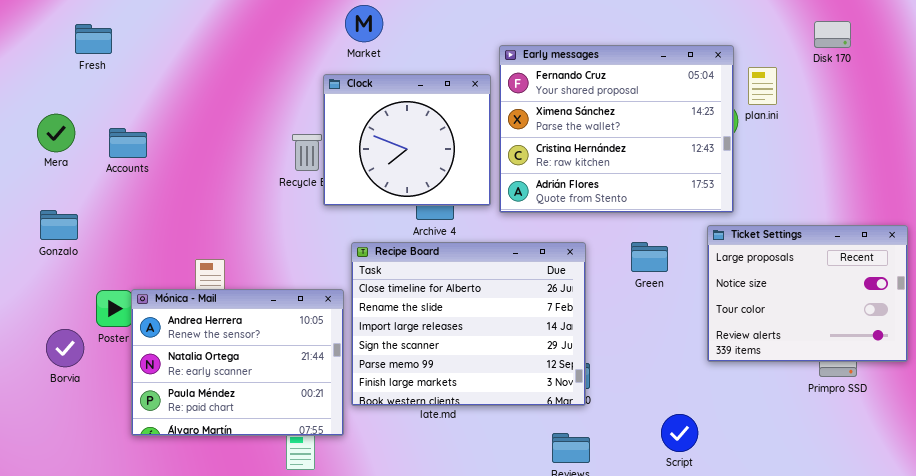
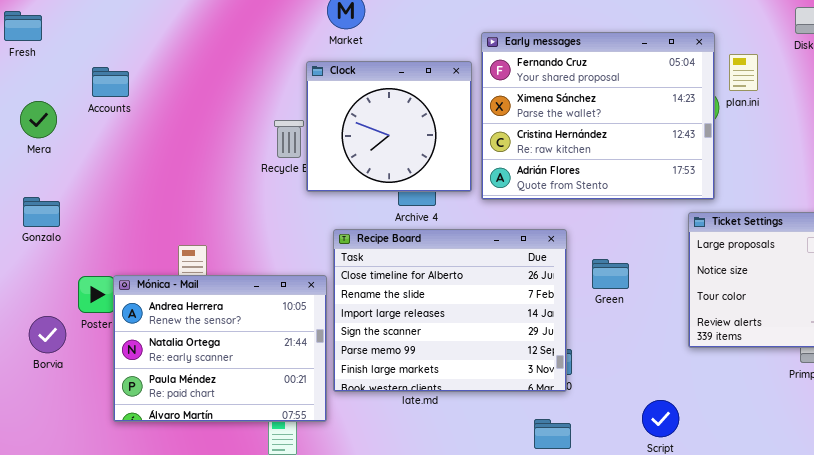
Fresh: [75,24,112,54] -> [4,11,42,41], moved
Accounts: [109,128,147,158] -> [92,67,129,97], moved
Green: [631,242,668,272] -> [592,259,629,289], moved

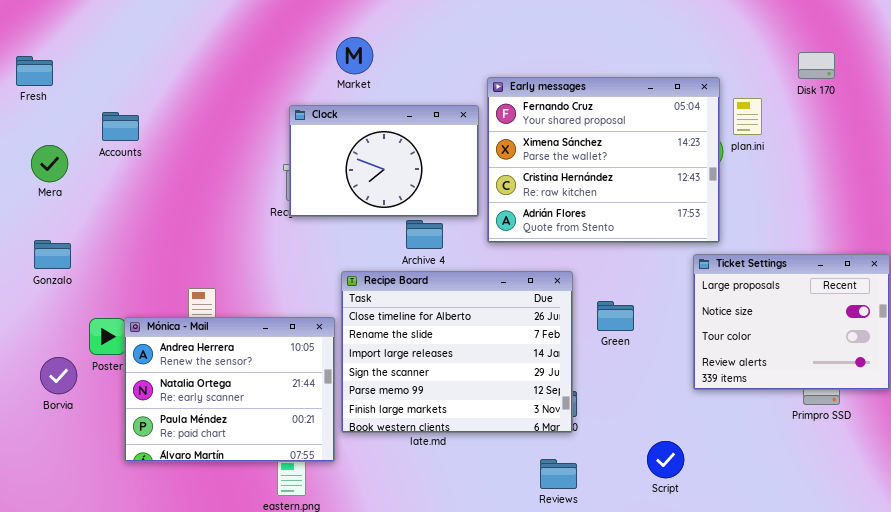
Clock: [306,61,472,192] -> [289,105,479,217], resized

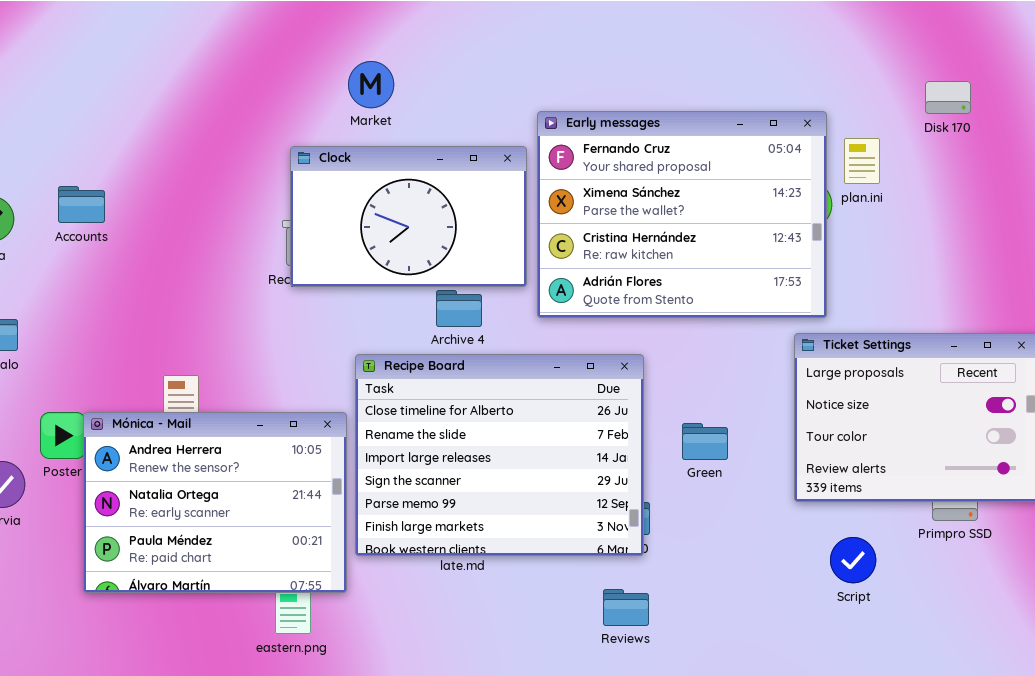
Accounts: [102,112,139,141] -> [58,186,105,223], moved
Green: [597,301,634,331] -> [682,423,728,460], moved
Script: [647,441,684,478] -> [830,537,876,583], moved

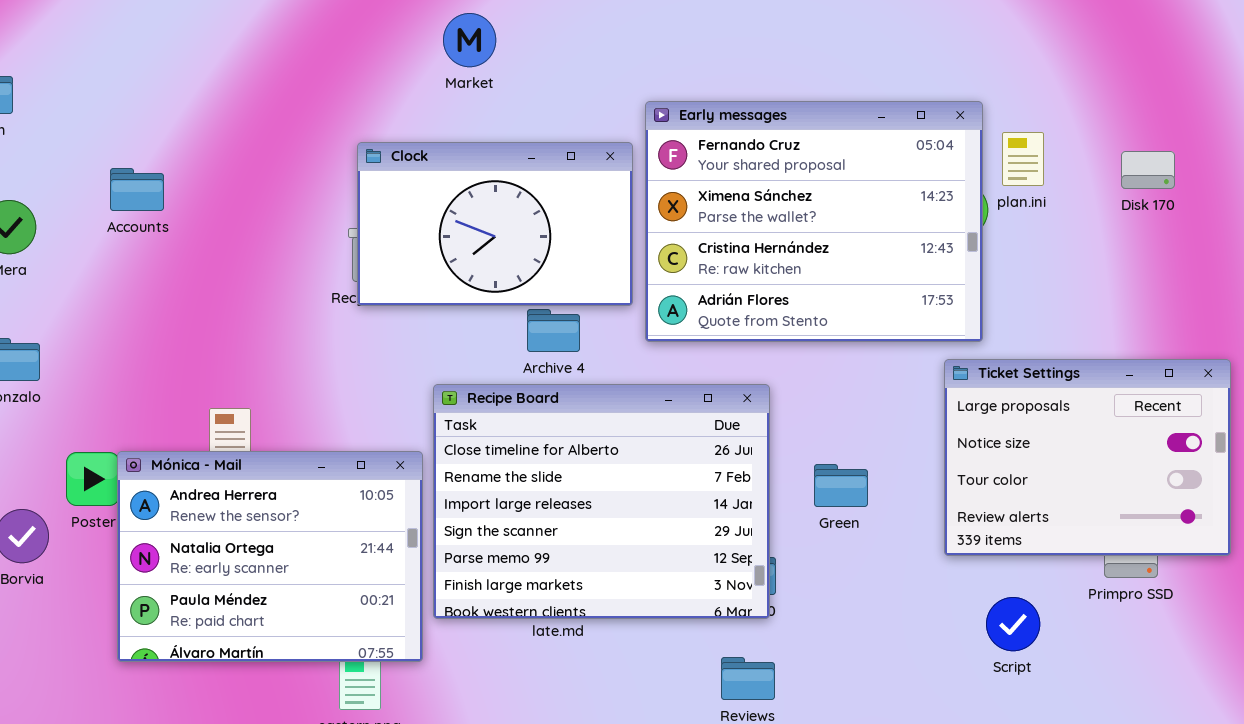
Market: [348,61,394,108] -> [443,13,496,67], moved
Disk 170: [925,81,971,114] -> [1121,151,1175,189], moved
Accounts: [58,186,105,223] -> [110,168,164,211], moved

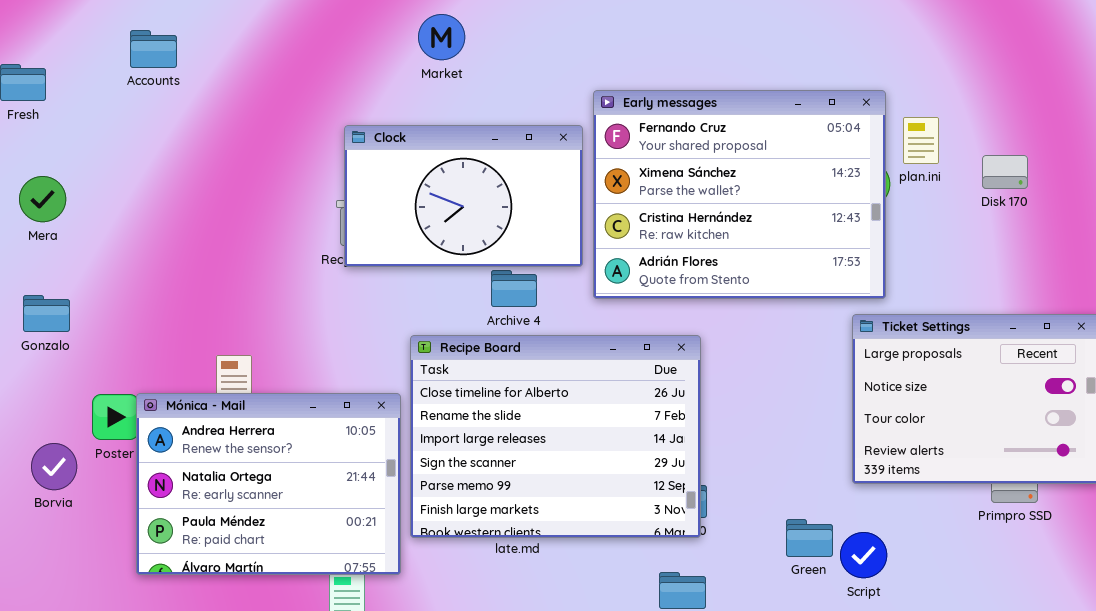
Disk 170: [1121,151,1175,189] -> [982,155,1028,189], moved
Accounts: [110,168,164,211] -> [130,30,177,68], moved
Green: [814,464,868,507] -> [786,519,833,557], moved
Script: [986,597,1040,651] -> [840,532,887,578], moved

